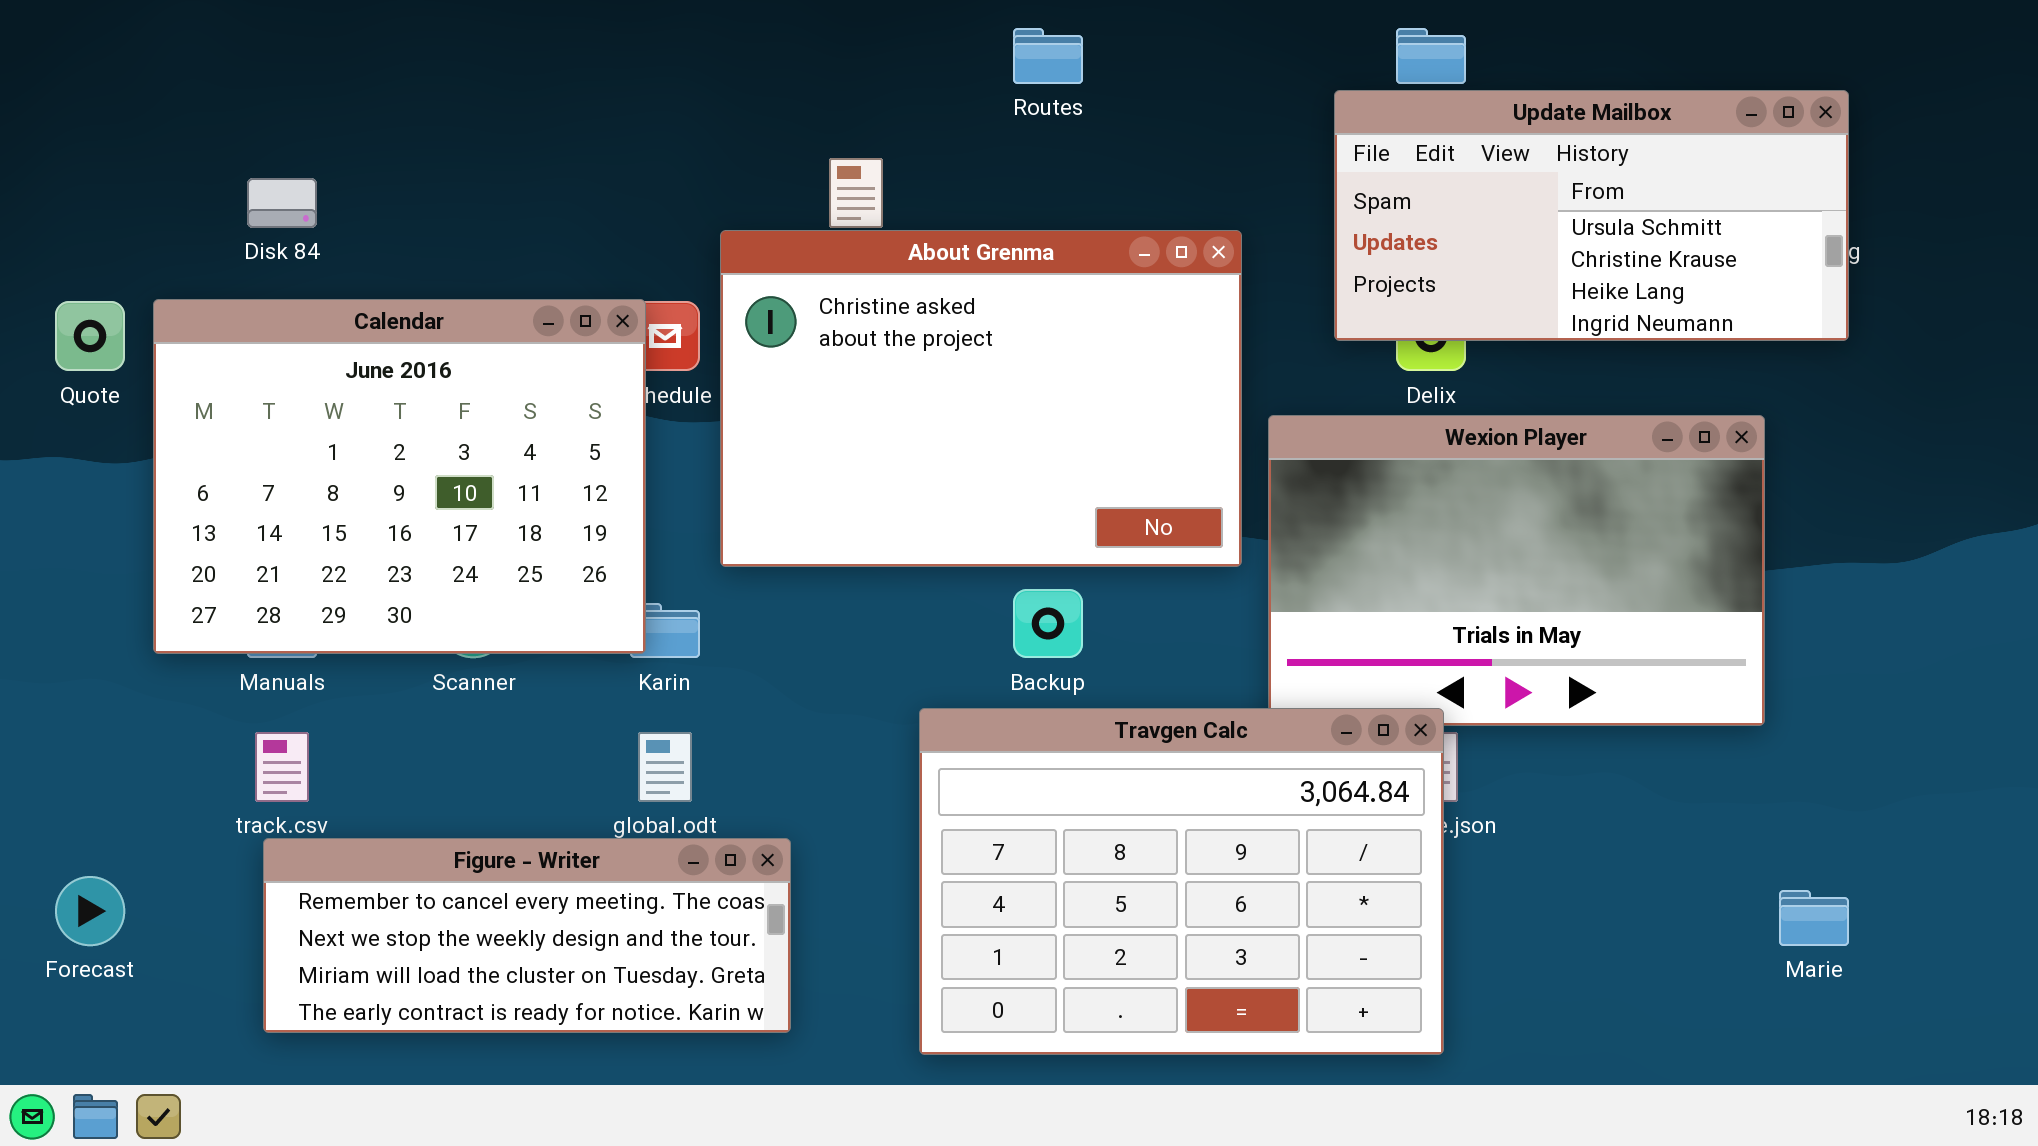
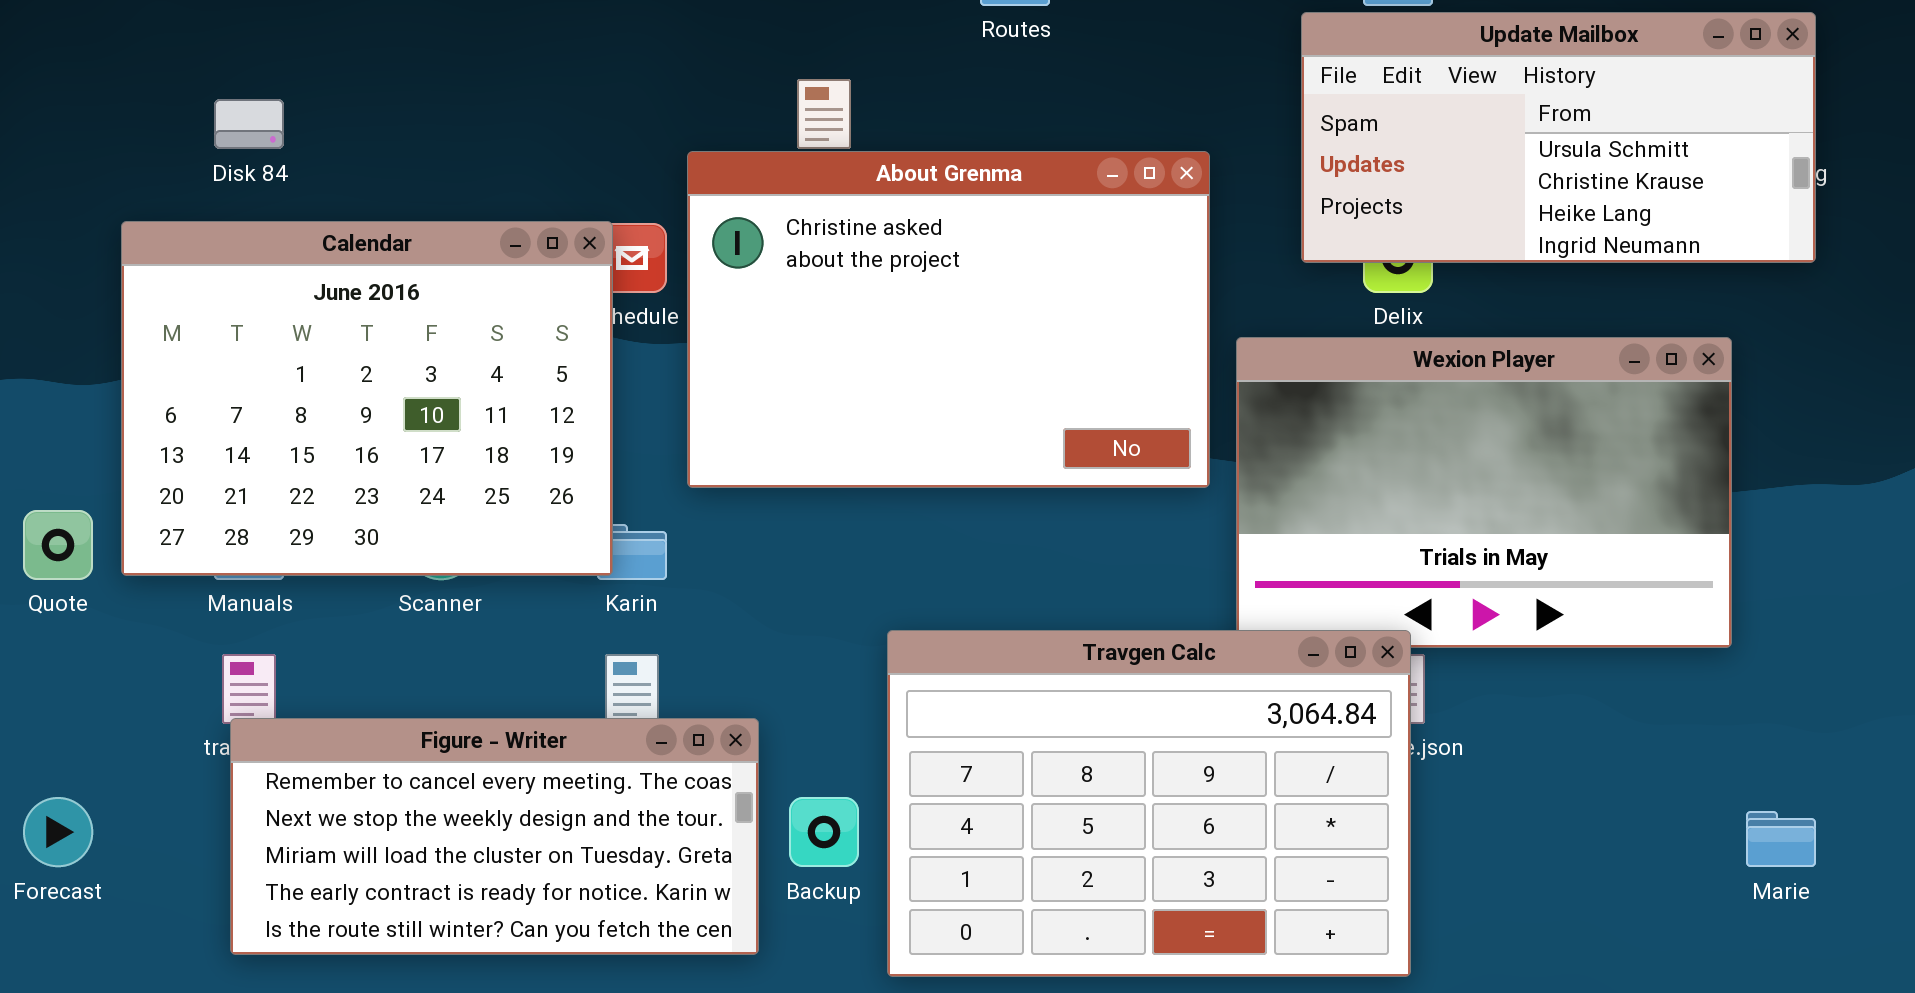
Quote: [55,301,125,371] -> [23,510,93,580], moved
Backup: [1013,589,1083,658] -> [789,797,859,867], moved
Figure - Writer: [263,838,791,1033] -> [230,718,759,955], resized

